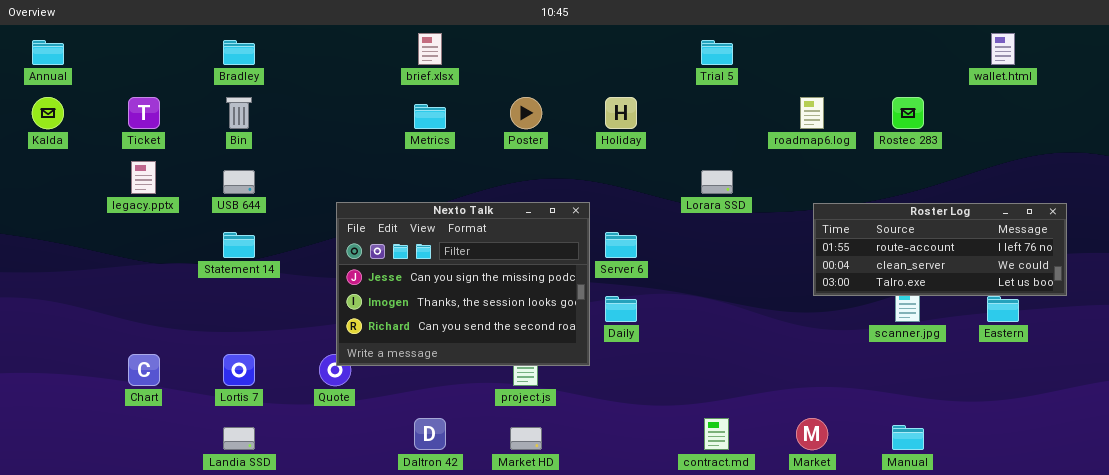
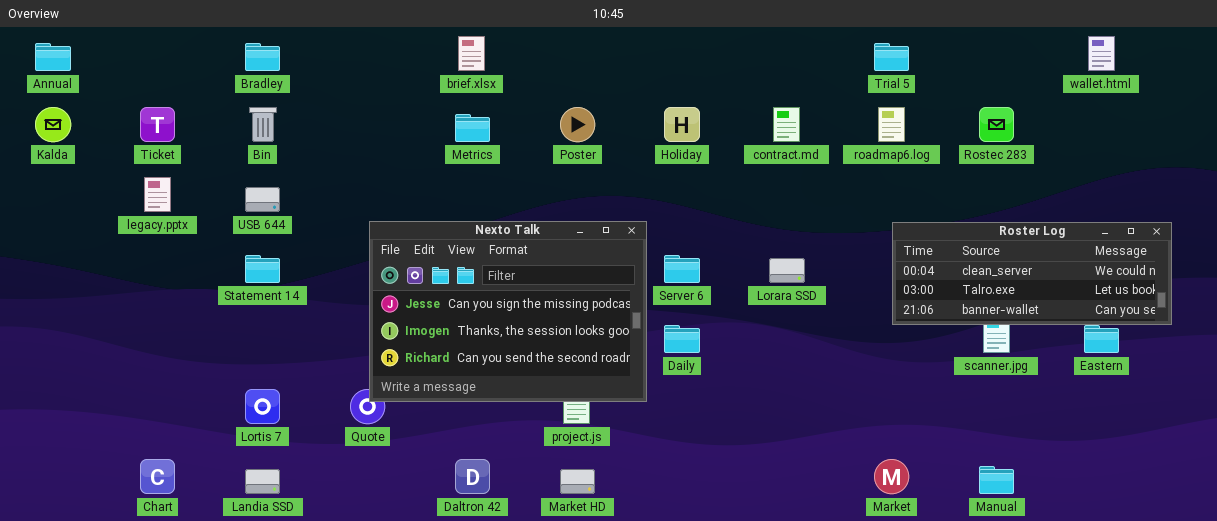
Trial 5: [701,40,733,65] -> [874,43,909,71], moved
Lorara SSD: [701,170,733,194] -> [769,258,805,283], moved
Roster Log: [813,203,1067,296] -> [892,222,1172,325], scrolled down 1 row
Chart: [128,354,160,386] -> [140,459,175,494], moved
contract.md: [704,418,729,450] -> [773,107,800,142], moved

